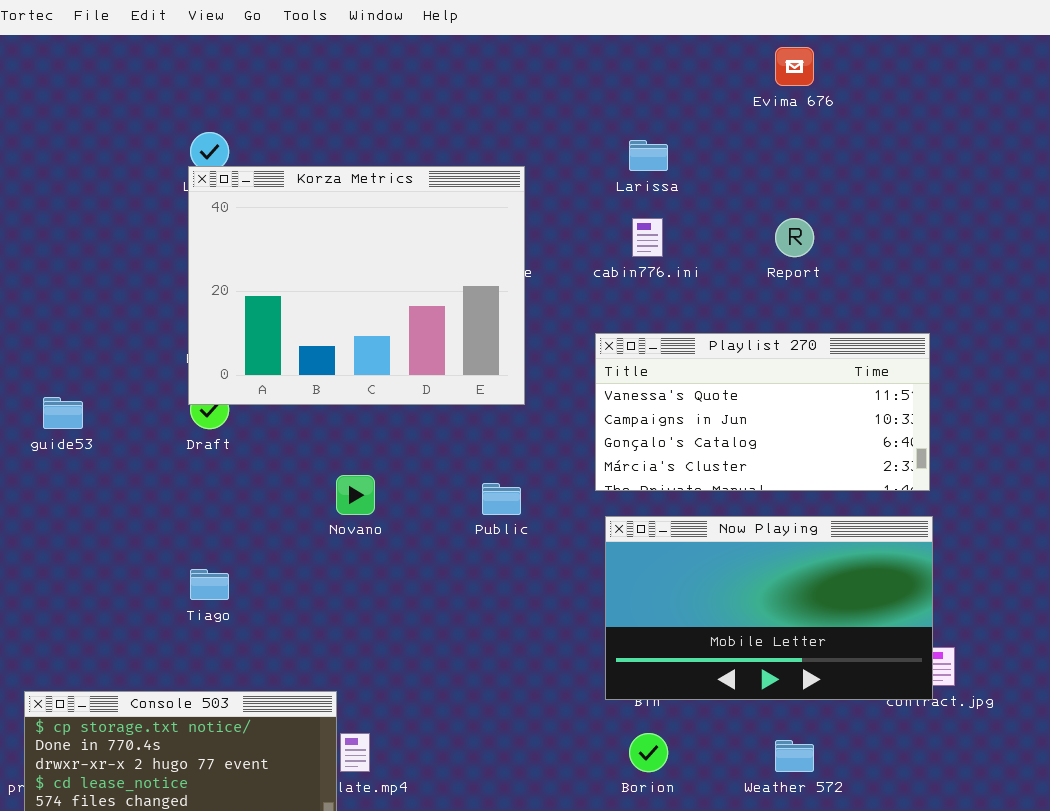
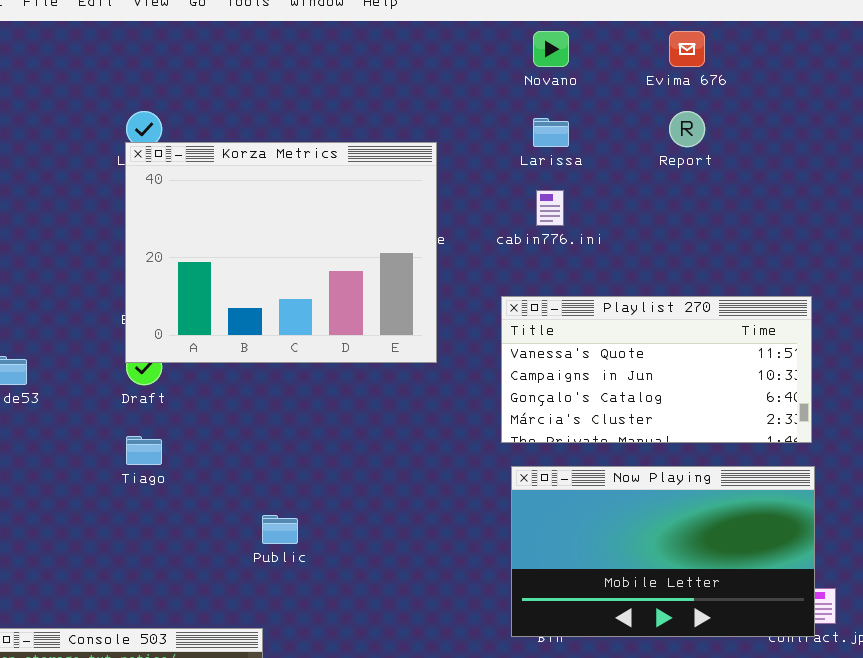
Report: [775,218,814,257] -> [669,111,705,147], moved
Novano: [336,475,375,515] -> [533,31,569,67], moved
Public: [482,483,521,515] -> [262,515,298,544], moved
Tiago: [190,569,229,600] -> [126,436,162,465], moved

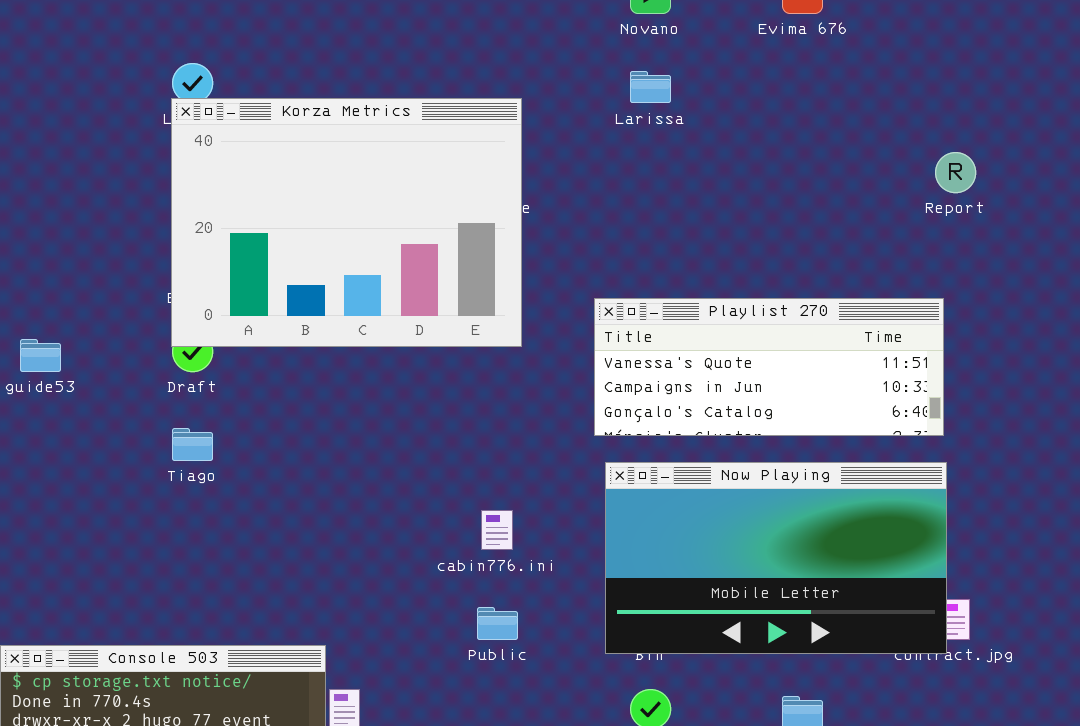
Report: [669,111,705,147] -> [935,152,976,193], moved
cabin776.ini: [536,190,564,226] -> [481,510,513,550], moved
Playlist 270: [501,296,812,443] -> [594,298,944,436], resized
Public: [262,515,298,544] -> [477,607,518,640], moved

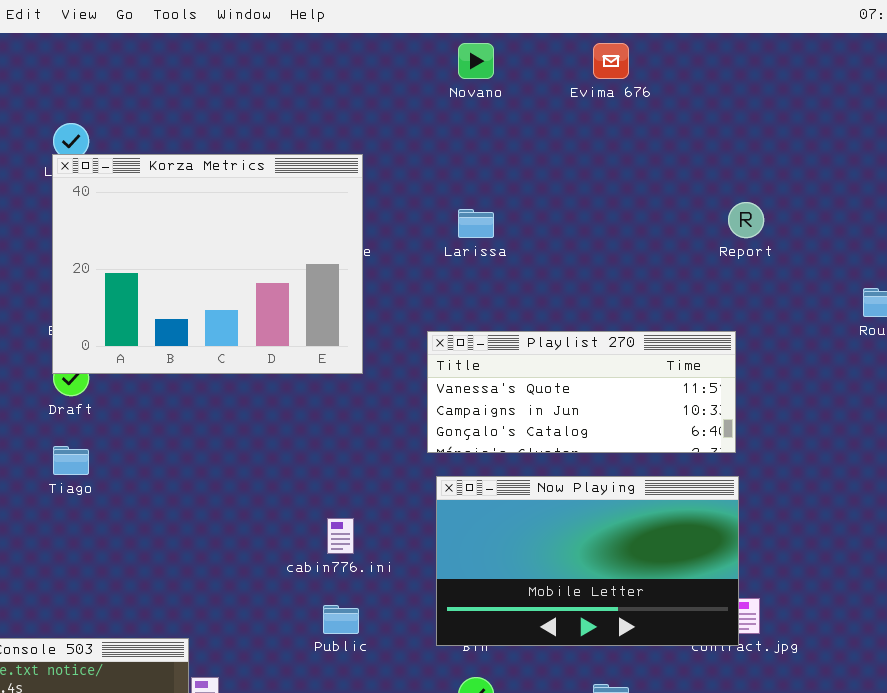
Larissa: [630,71,671,103] -> [458,209,494,238], moved

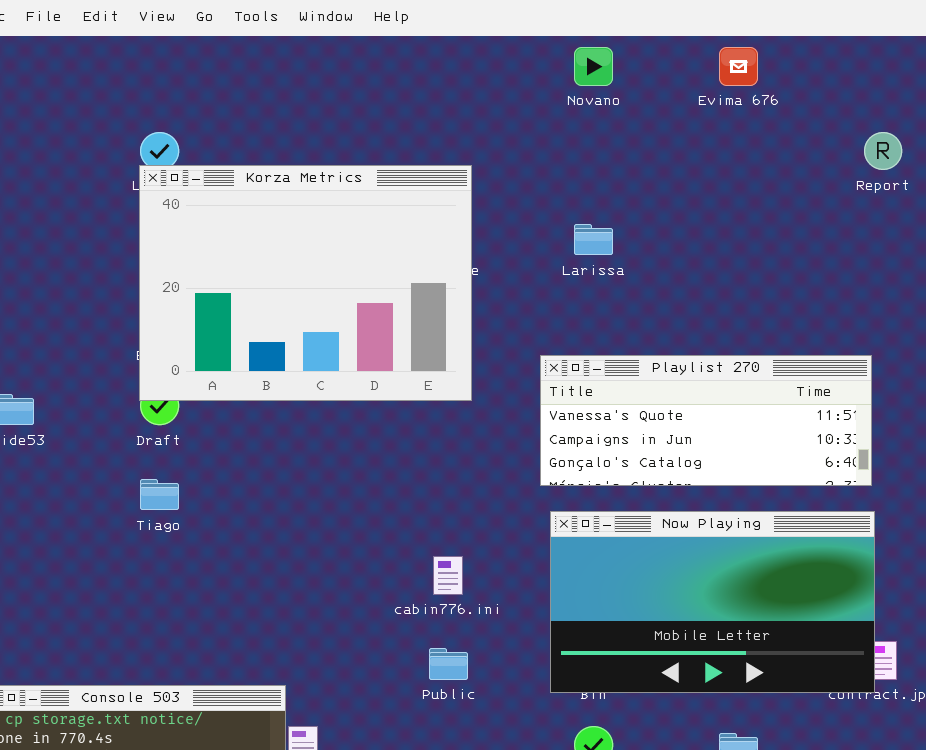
Report: [728,202,764,238] -> [864,132,902,170], moved

